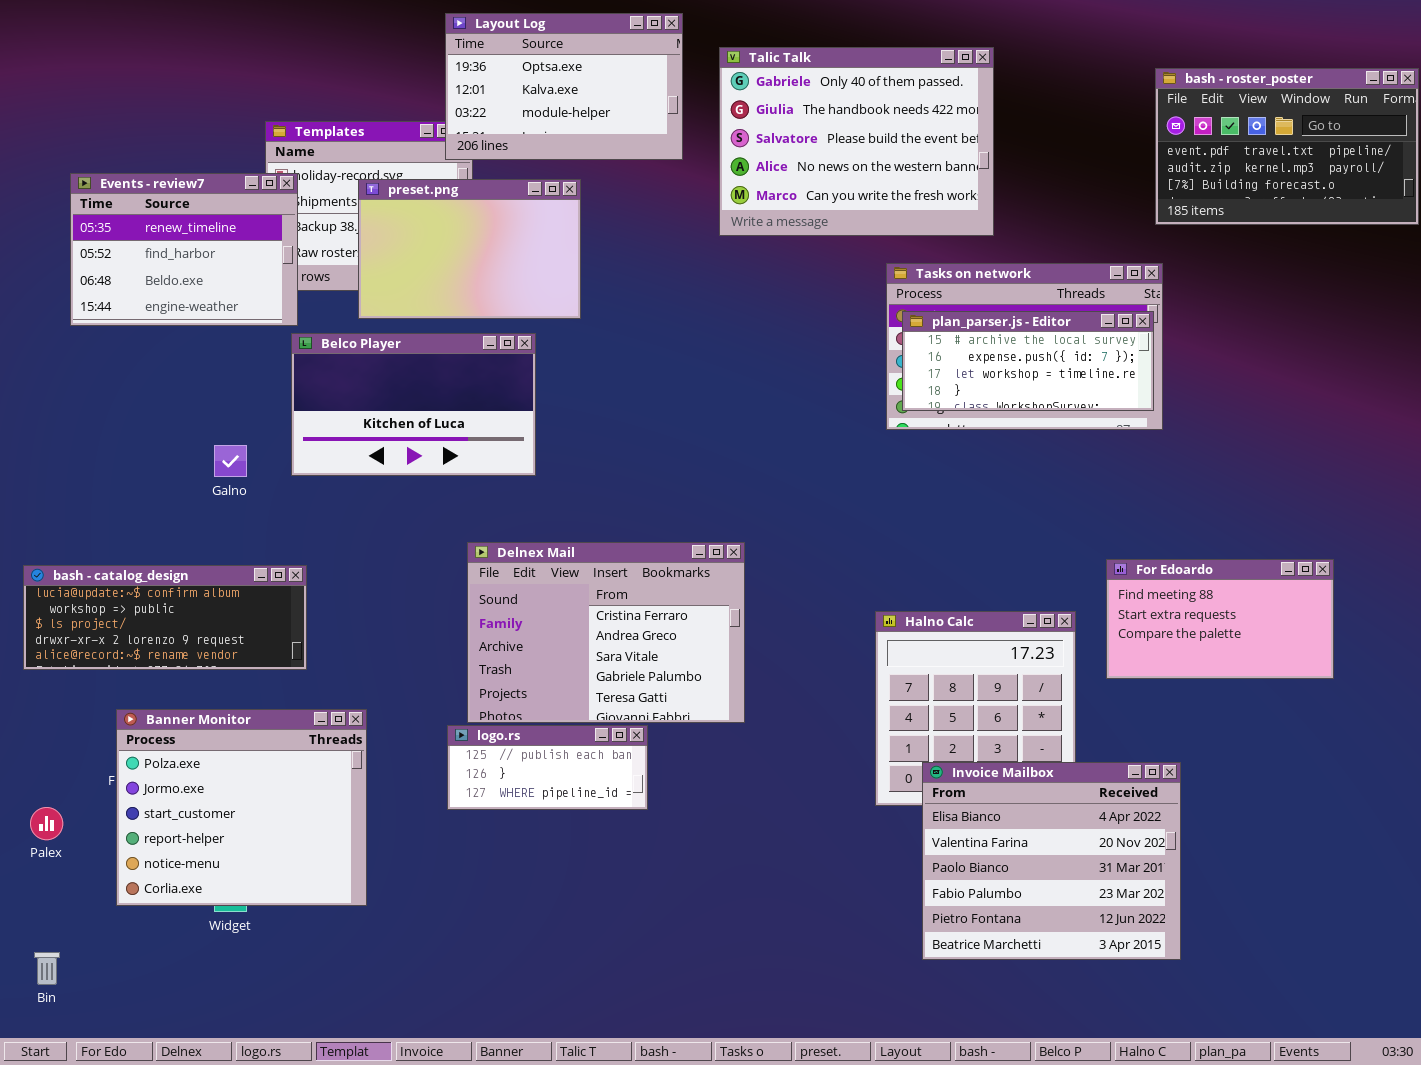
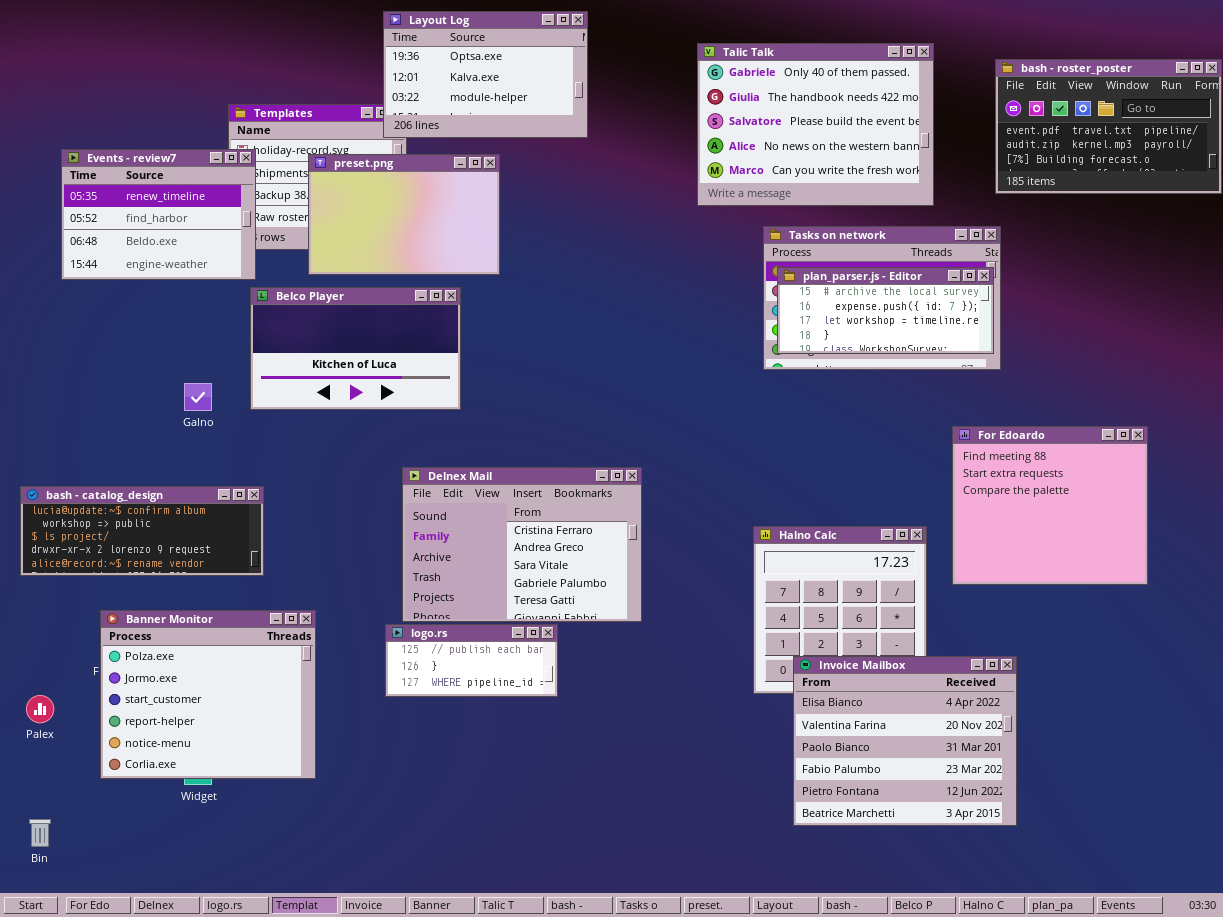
Talic Talk: [719,47,994,236] -> [697,43,934,206], moved
For Edoardo: [1106,559,1334,679] -> [952,426,1148,585], resized

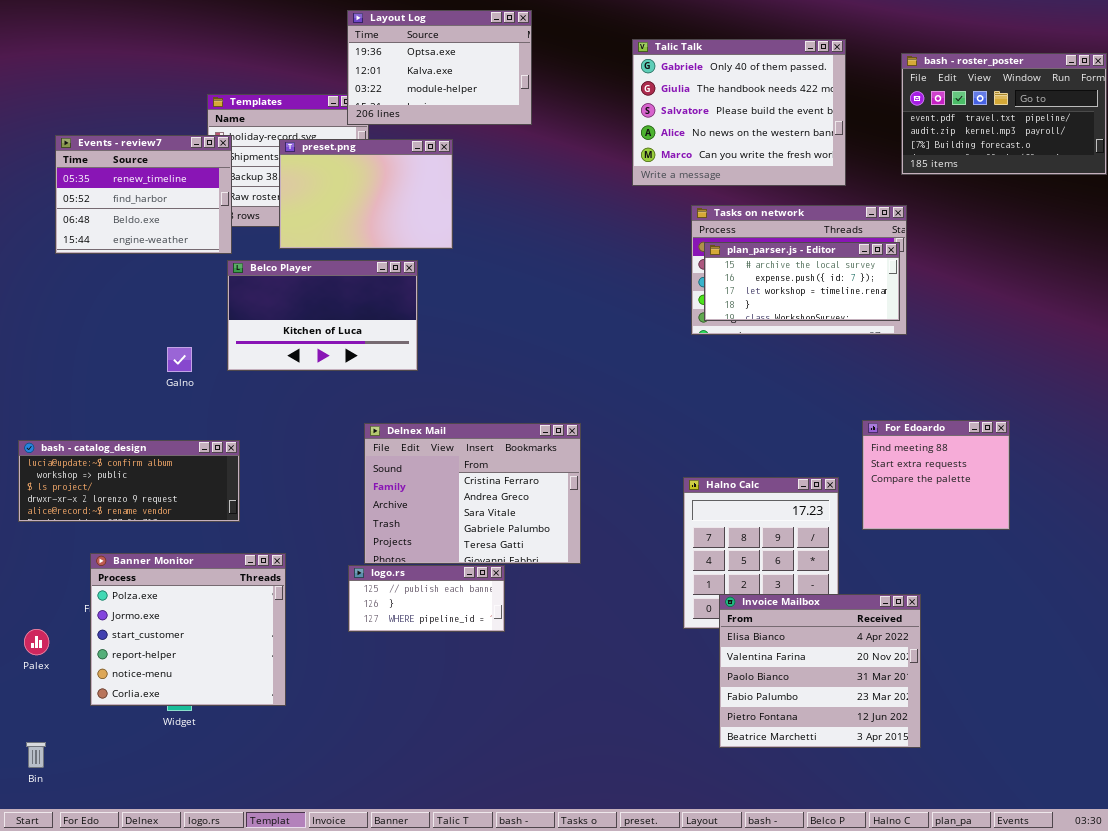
For Edoardo: [952,426,1148,585] -> [862,420,1010,530], resized

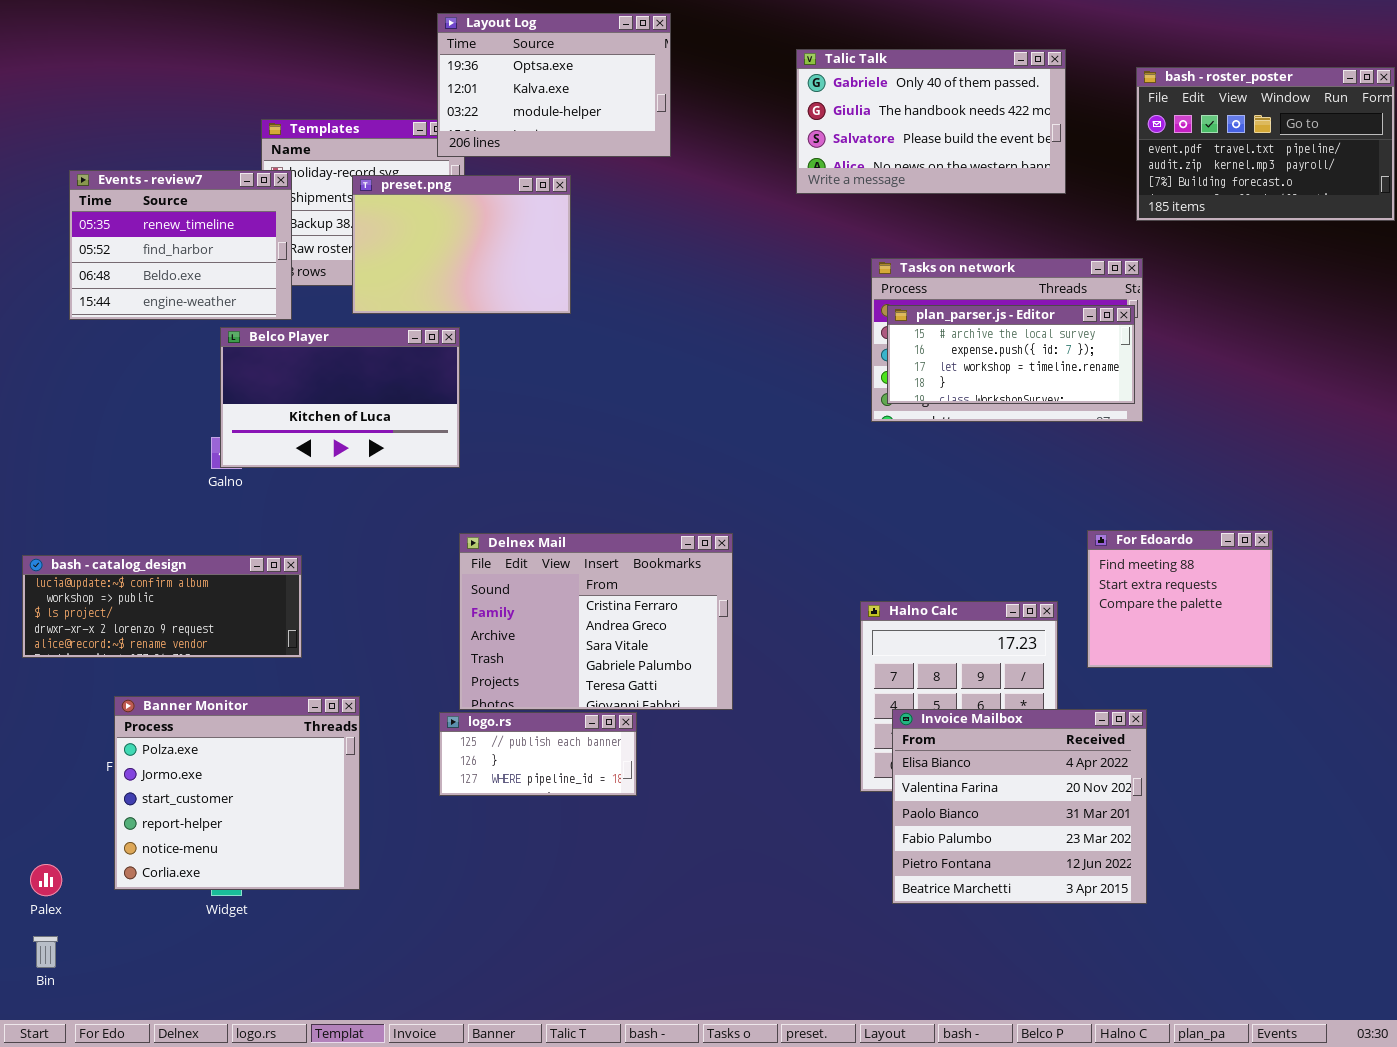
Talic Talk: [632,39,846,186] -> [796,49,1066,194], resized
Belco Player: [227,260,418,371] -> [220,327,460,468], moved
Invoice Mailbox: [719,594,921,748] -> [892,709,1147,904], moved
Palex: [24,629,49,655] -> [30,864,62,896], moved

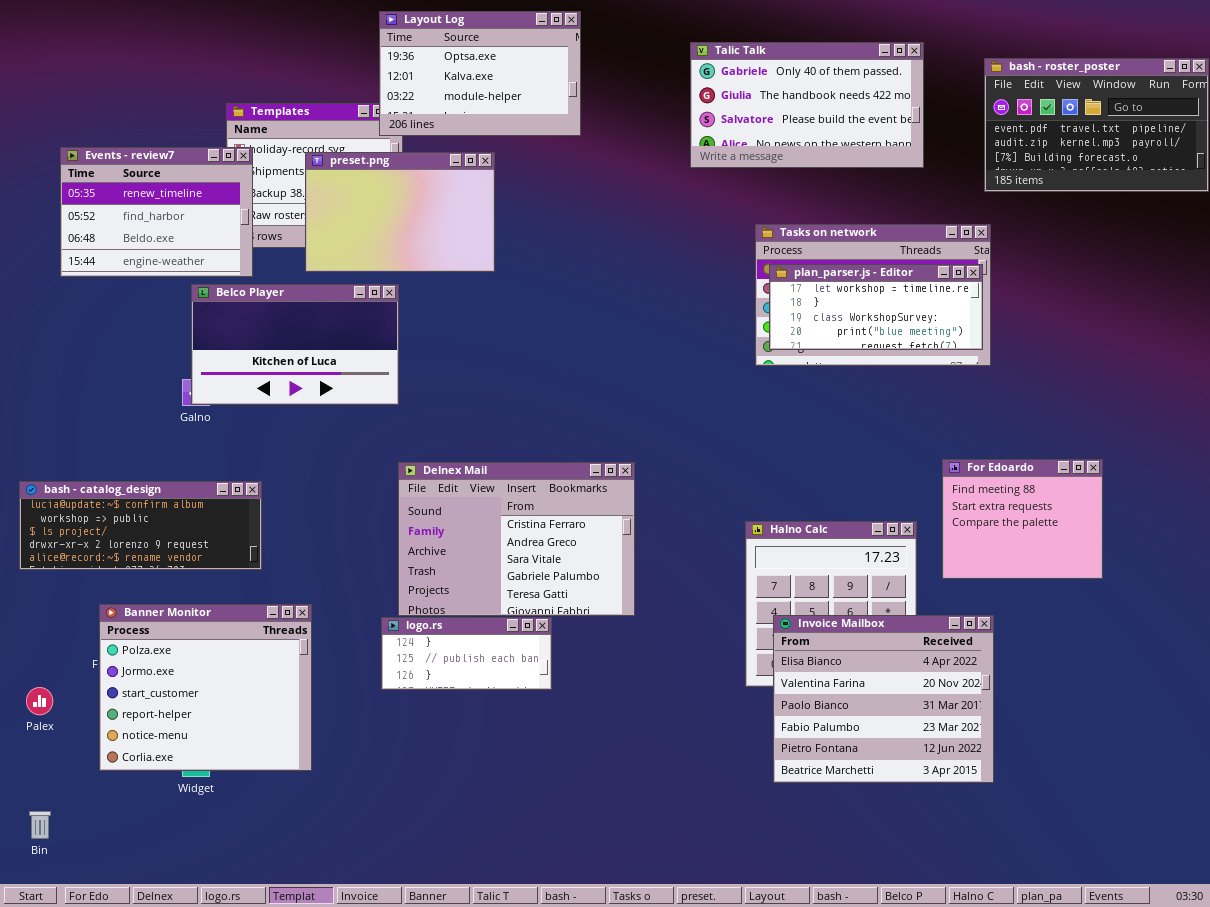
plan_parser.js - Editor: [887,305,1135,404] -> [769,264,983,350], scrolled down 2 rows
logo.rs: [439,712,637,796] -> [381,617,552,690], scrolled up 1 row
Palex: [30,864,62,896] -> [26,687,53,715], moved

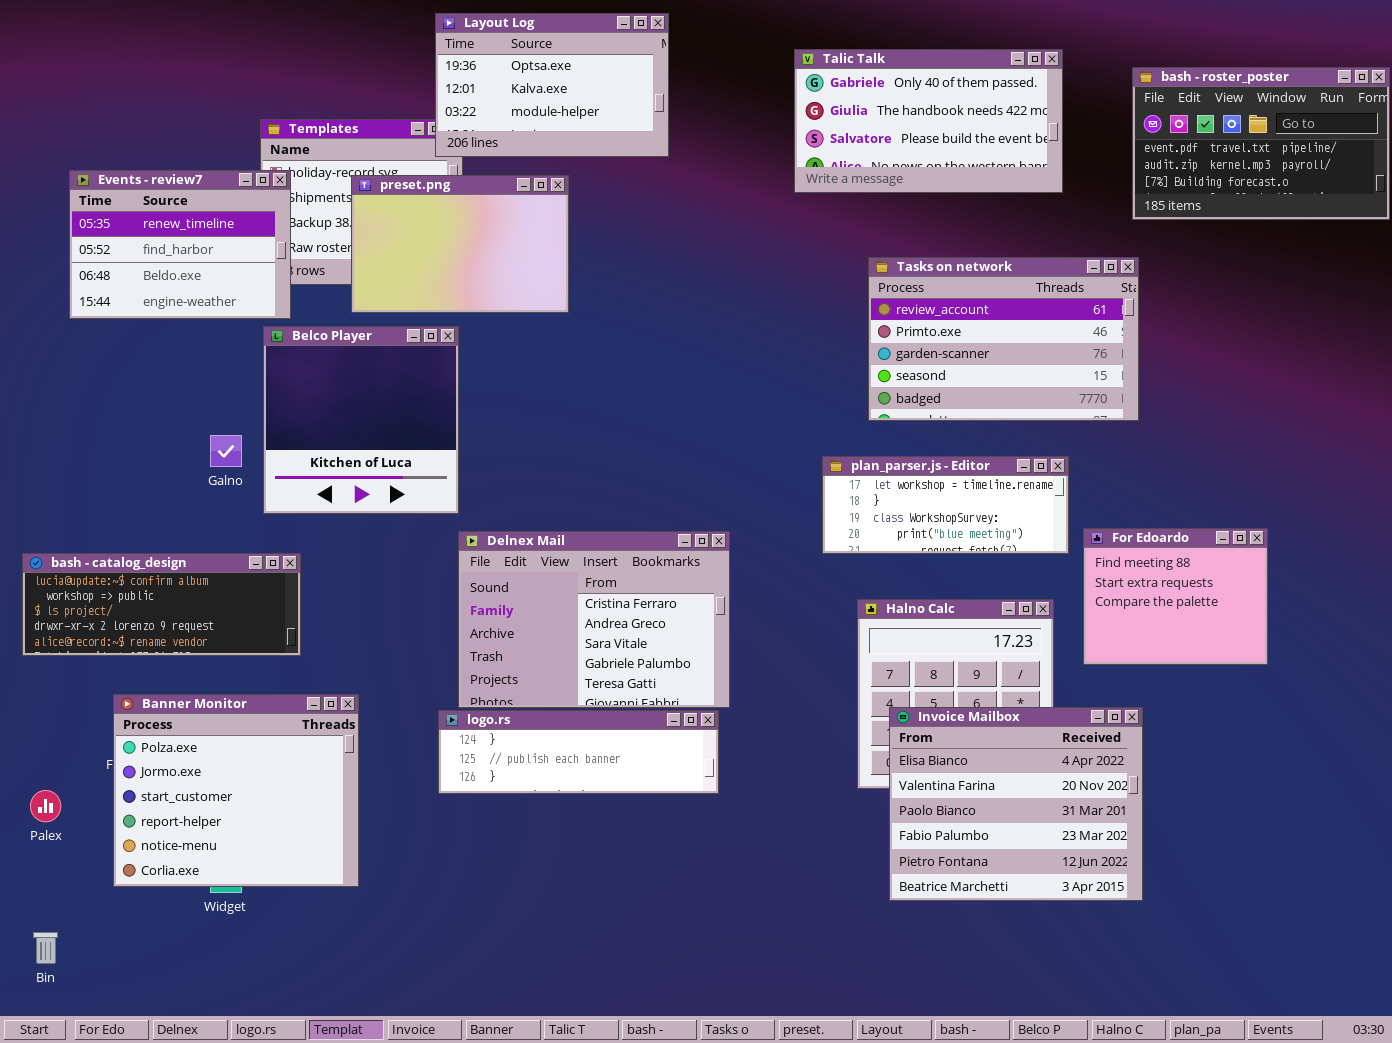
plan_parser.js - Editor: [769,264,983,350] -> [822,456,1069,554], moved
Belco Player: [191,284,399,405] -> [263,326,459,514], resized
logo.rs: [381,617,552,690] -> [438,710,719,794], resized

